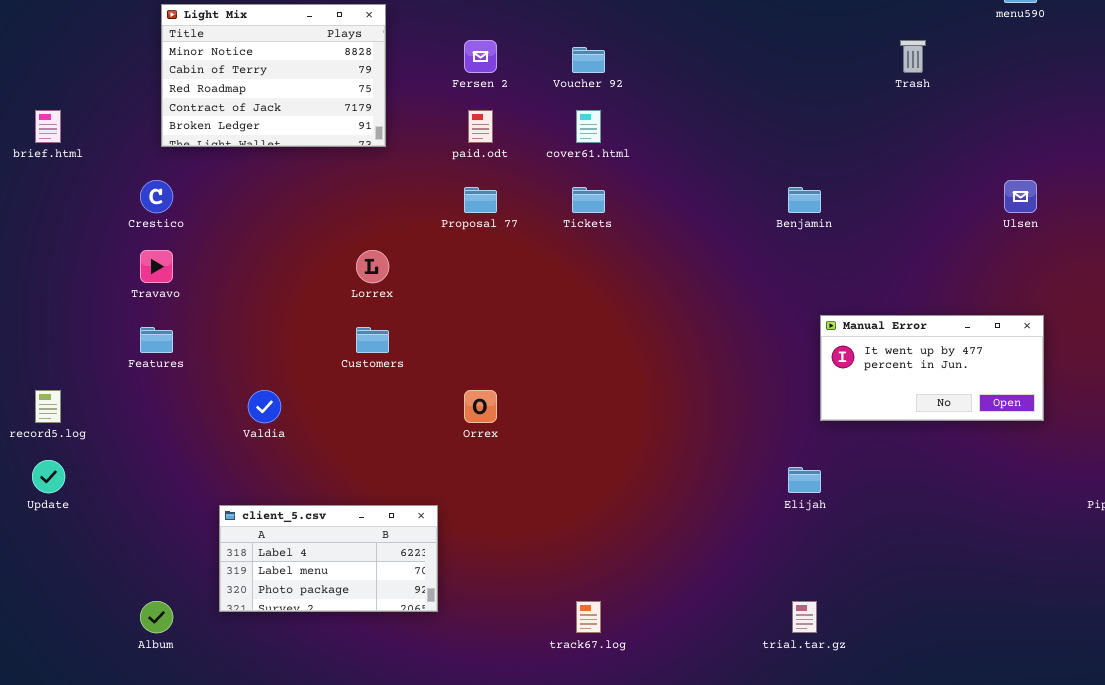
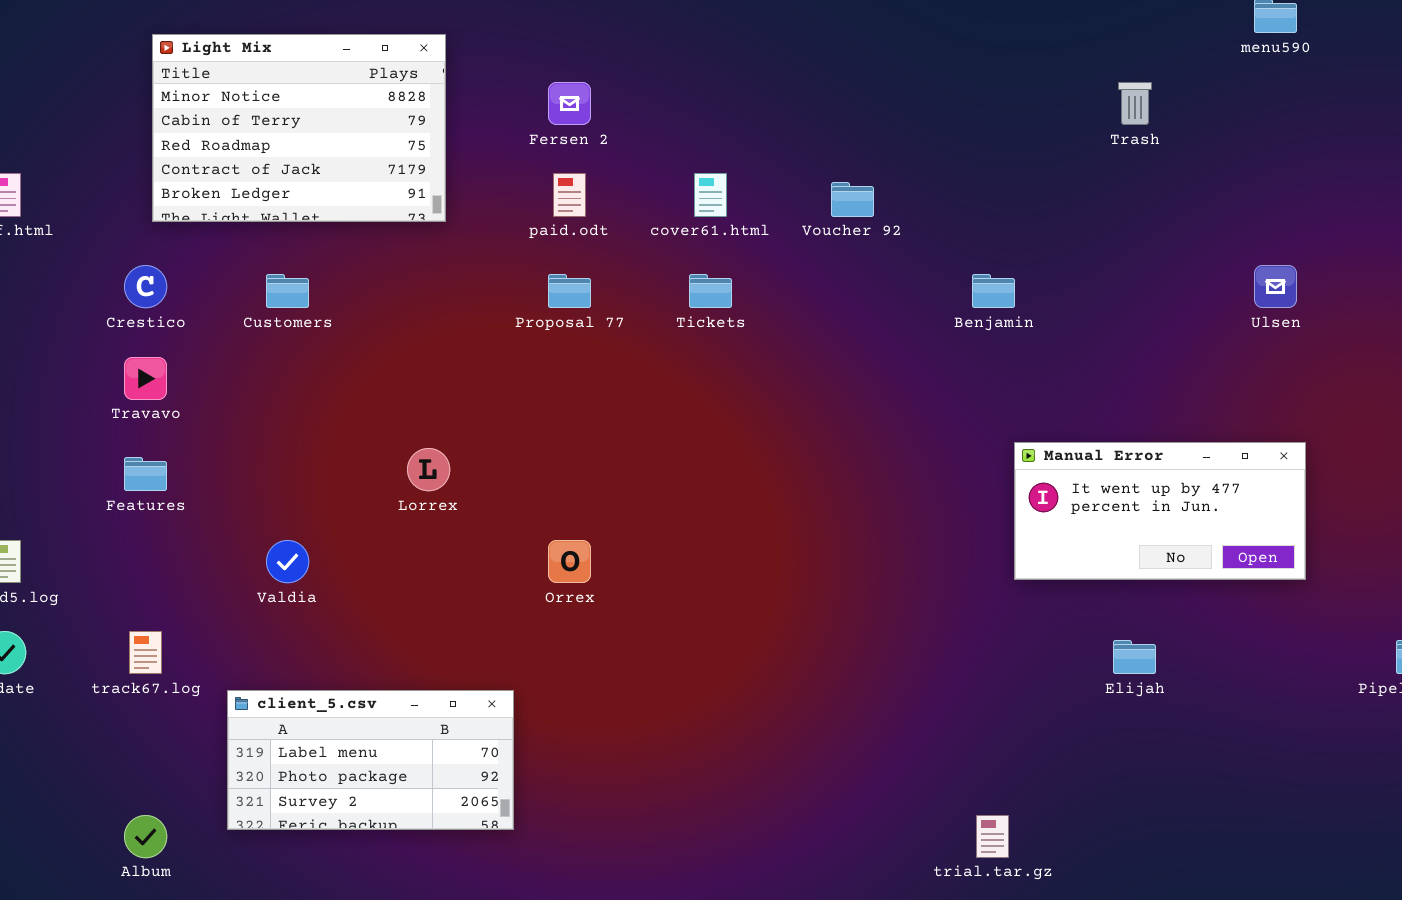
Voucher 92: [572,47,605,73] -> [831,182,874,217], moved
Lorrex: [356,250,389,283] -> [407,448,450,491], moved
Customers: [356,327,389,353] -> [266,274,309,308], moved
Elijah: [788,467,821,493] -> [1113,640,1156,674], moved
client_5.csv: [219,505,438,612] -> [227,690,514,830], scrolled down 1 row
track67.log: [576,601,601,633] -> [129,631,162,674], moved

